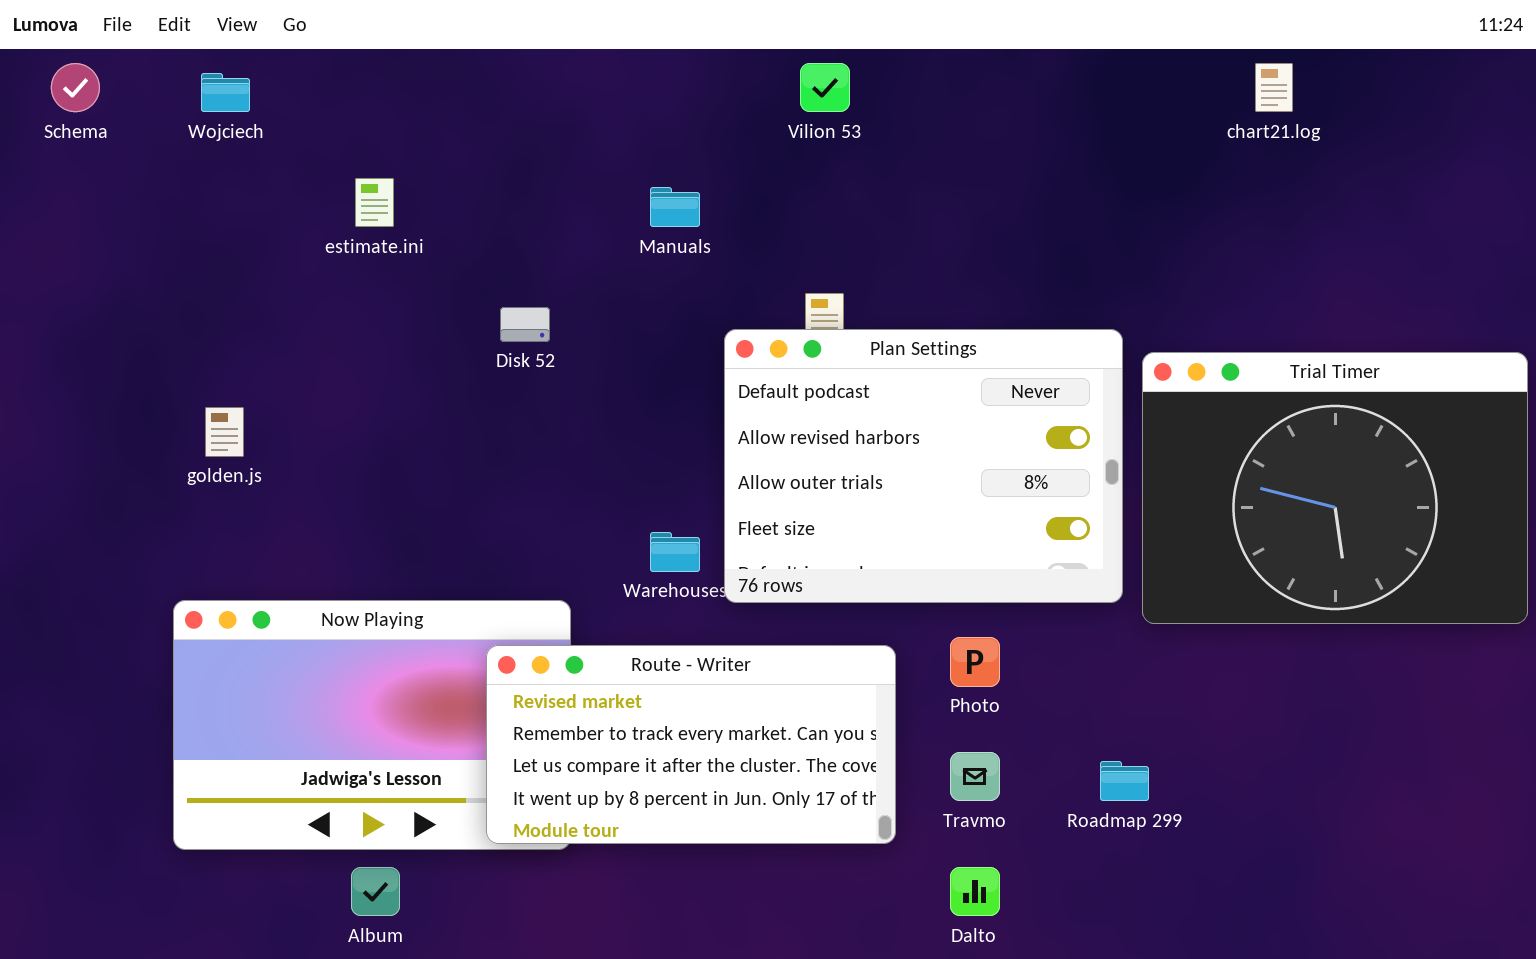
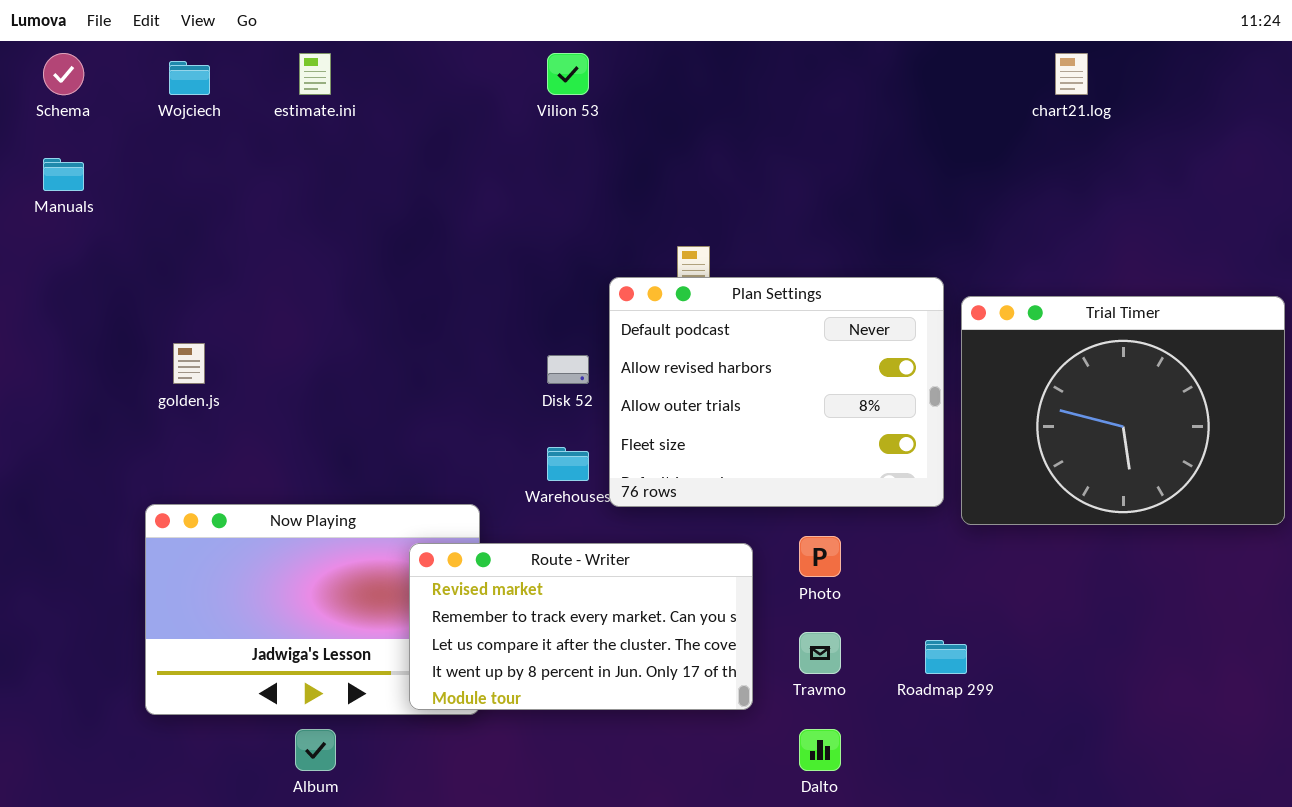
Vilion 53: [800,63,850,112] -> [547,53,589,95], moved
estimate.ini: [355,178,394,227] -> [299,53,331,95], moved
Manuals: [650,187,700,227] -> [43,158,84,191], moved
Disk 52: [500,307,550,342] -> [547,355,589,384], moved

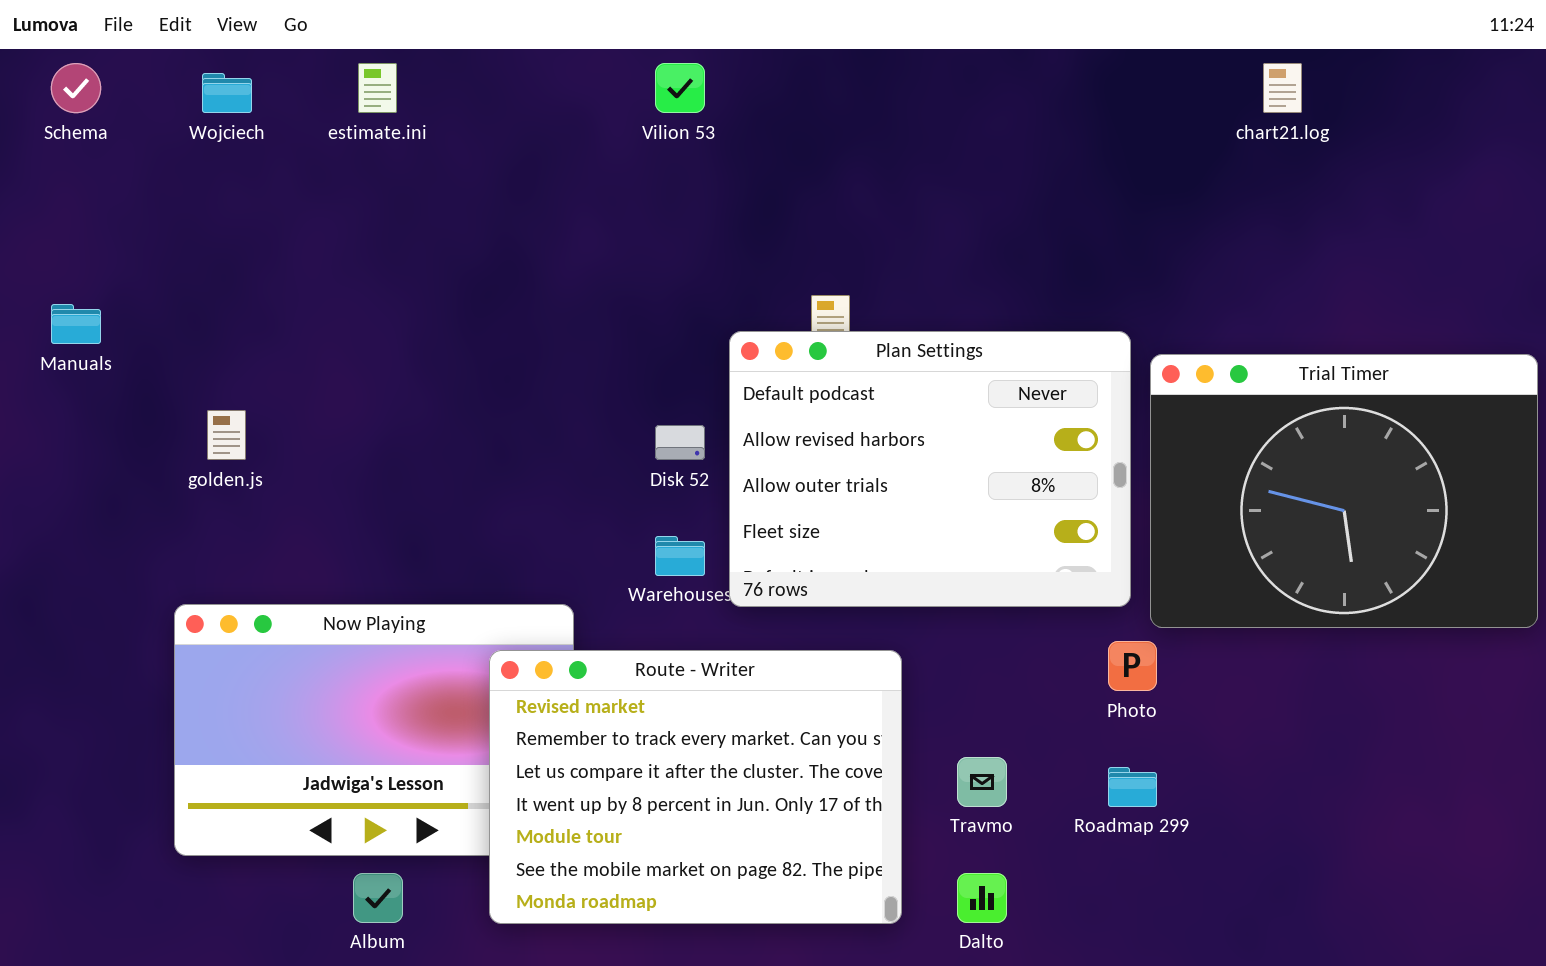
Manuals: [43,158,84,191] -> [51,304,101,344], moved
Photo: [799,536,841,577] -> [1108,641,1157,691], moved
Route - Writer: [409,543,753,710] -> [489,650,902,924], resized

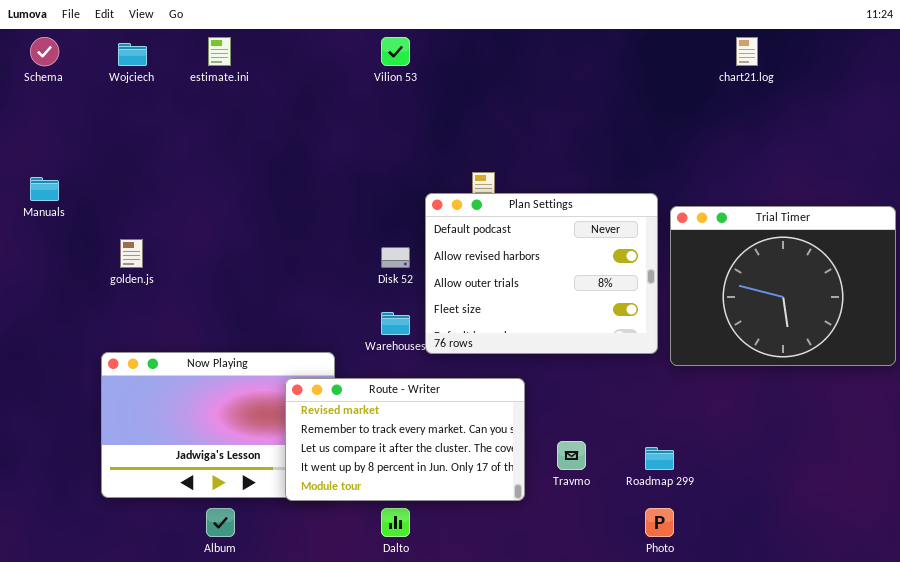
Photo: [1108,641,1157,691] -> [645,508,674,537], moved
Route - Writer: [489,650,902,924] -> [285,378,525,501], resized
Dalto: [957,873,1007,923] -> [381,508,410,537], moved

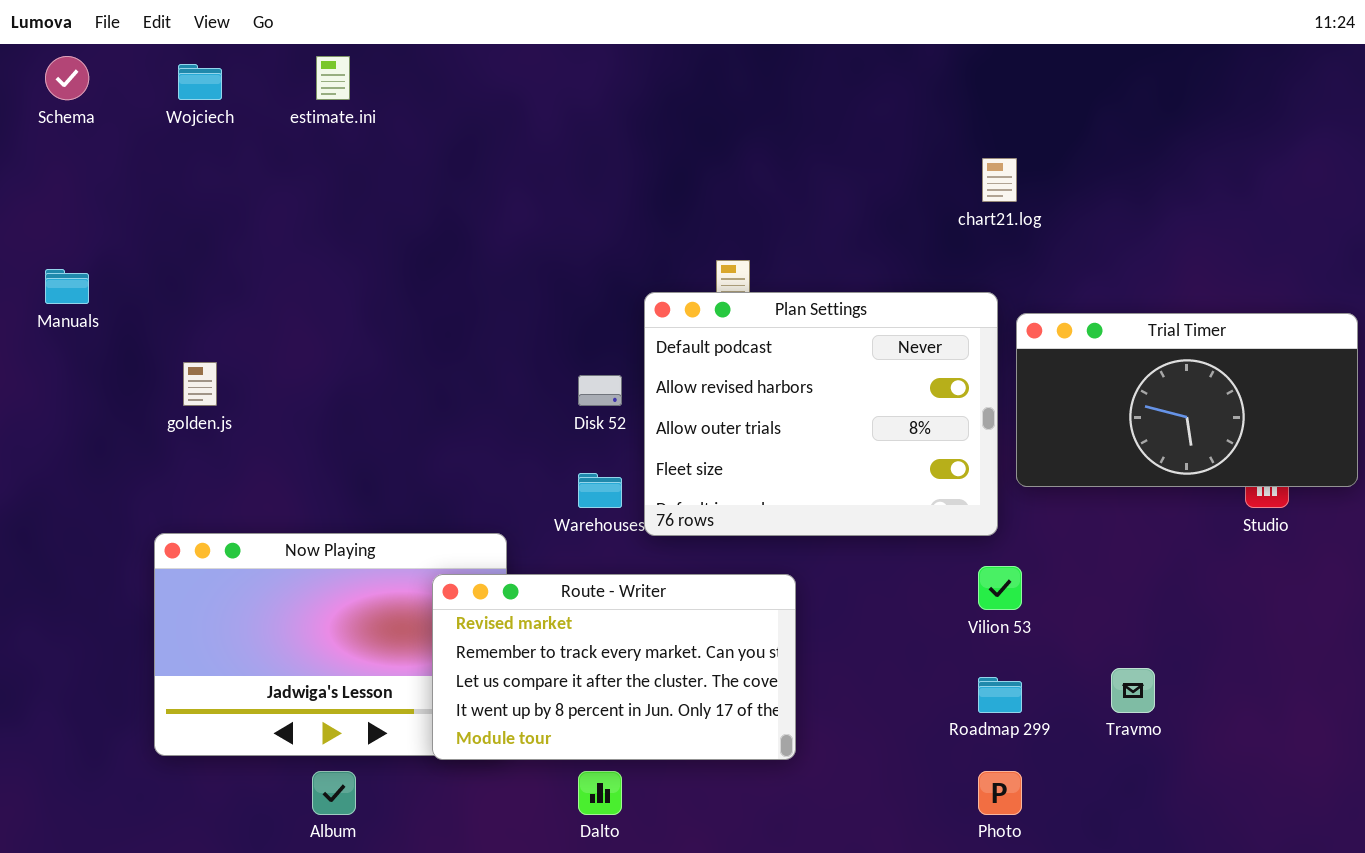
Vilion 53: [381,37,410,66] -> [978,566,1022,610], moved
chart21.log: [736,37,758,66] -> [982,158,1017,202], moved
Trial Timer: [670,206,896,366] -> [1016,313,1358,487], resized
Travmo: [557,441,586,470] -> [1111,668,1155,713], moved

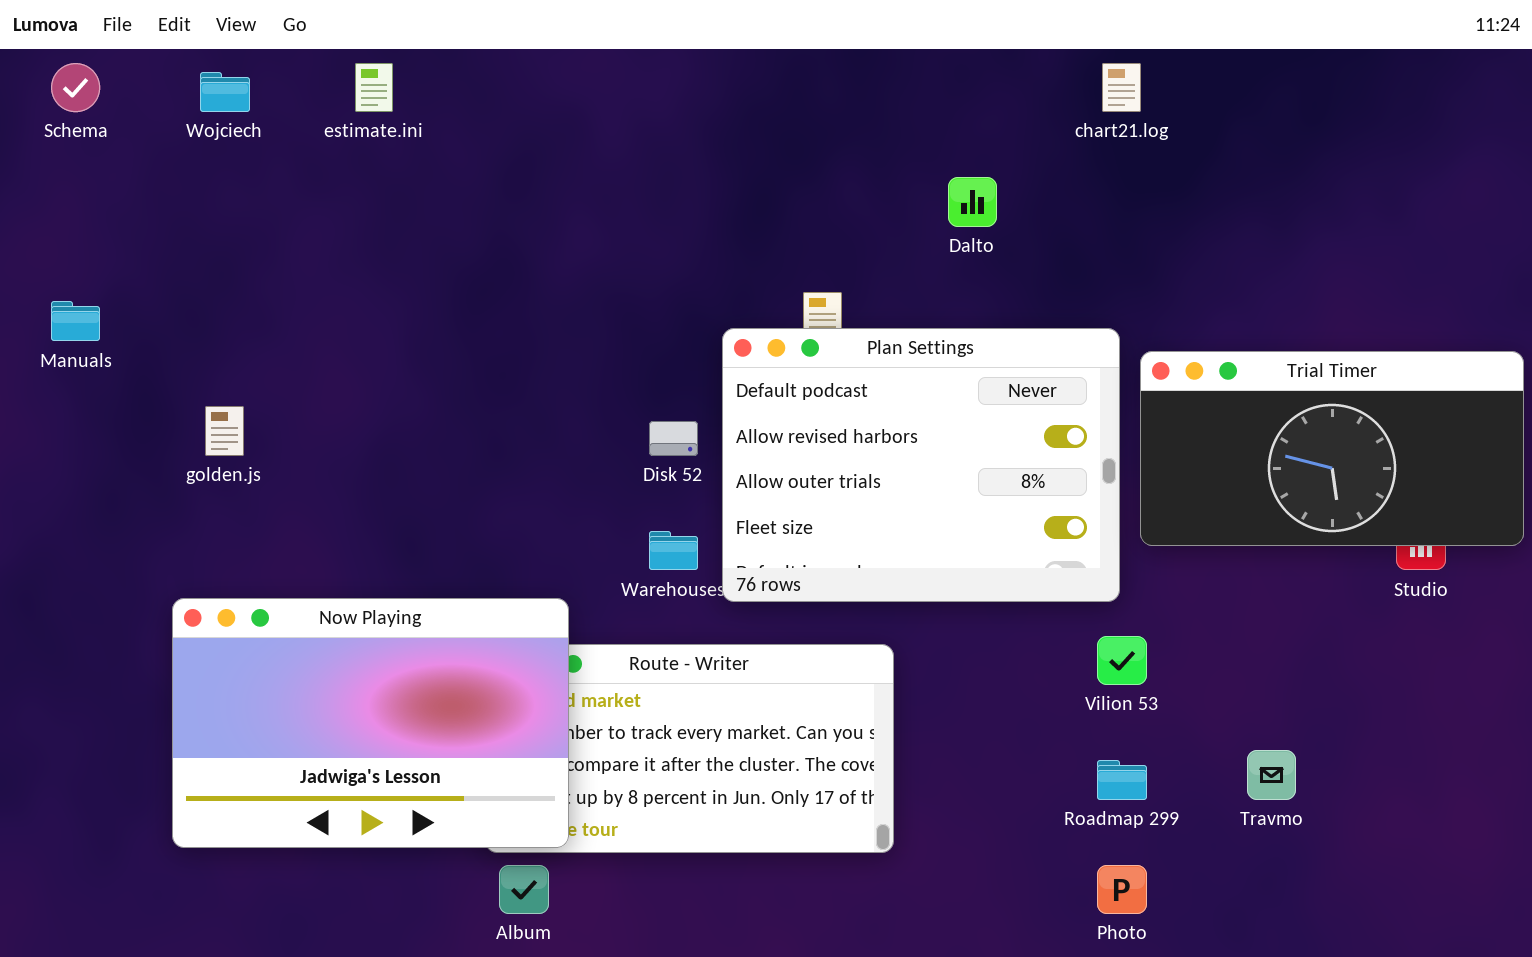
chart21.log: [982,158,1017,202] -> [1102,63,1141,112], moved
Now Playing: [154,533,507,756] -> [172,598,569,848], raised
Album: [312,771,356,815] -> [499,865,549,914], moved
Dalto: [578,771,622,815] -> [948,177,997,227], moved

